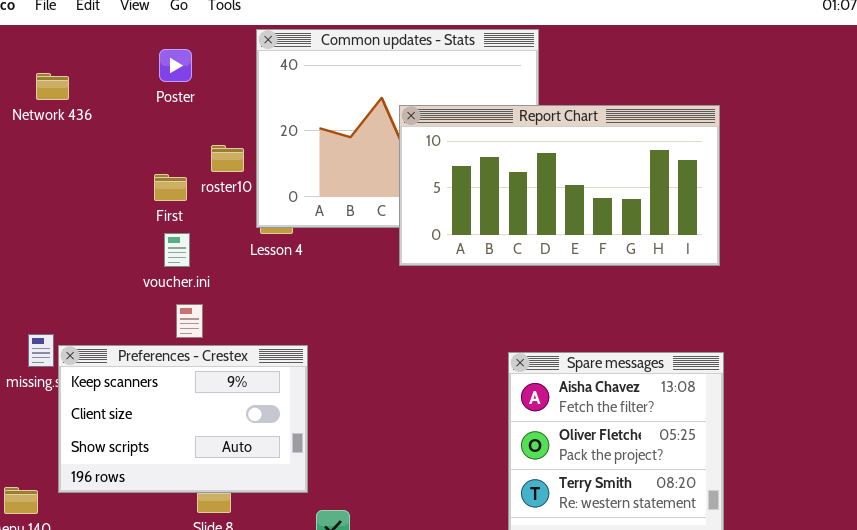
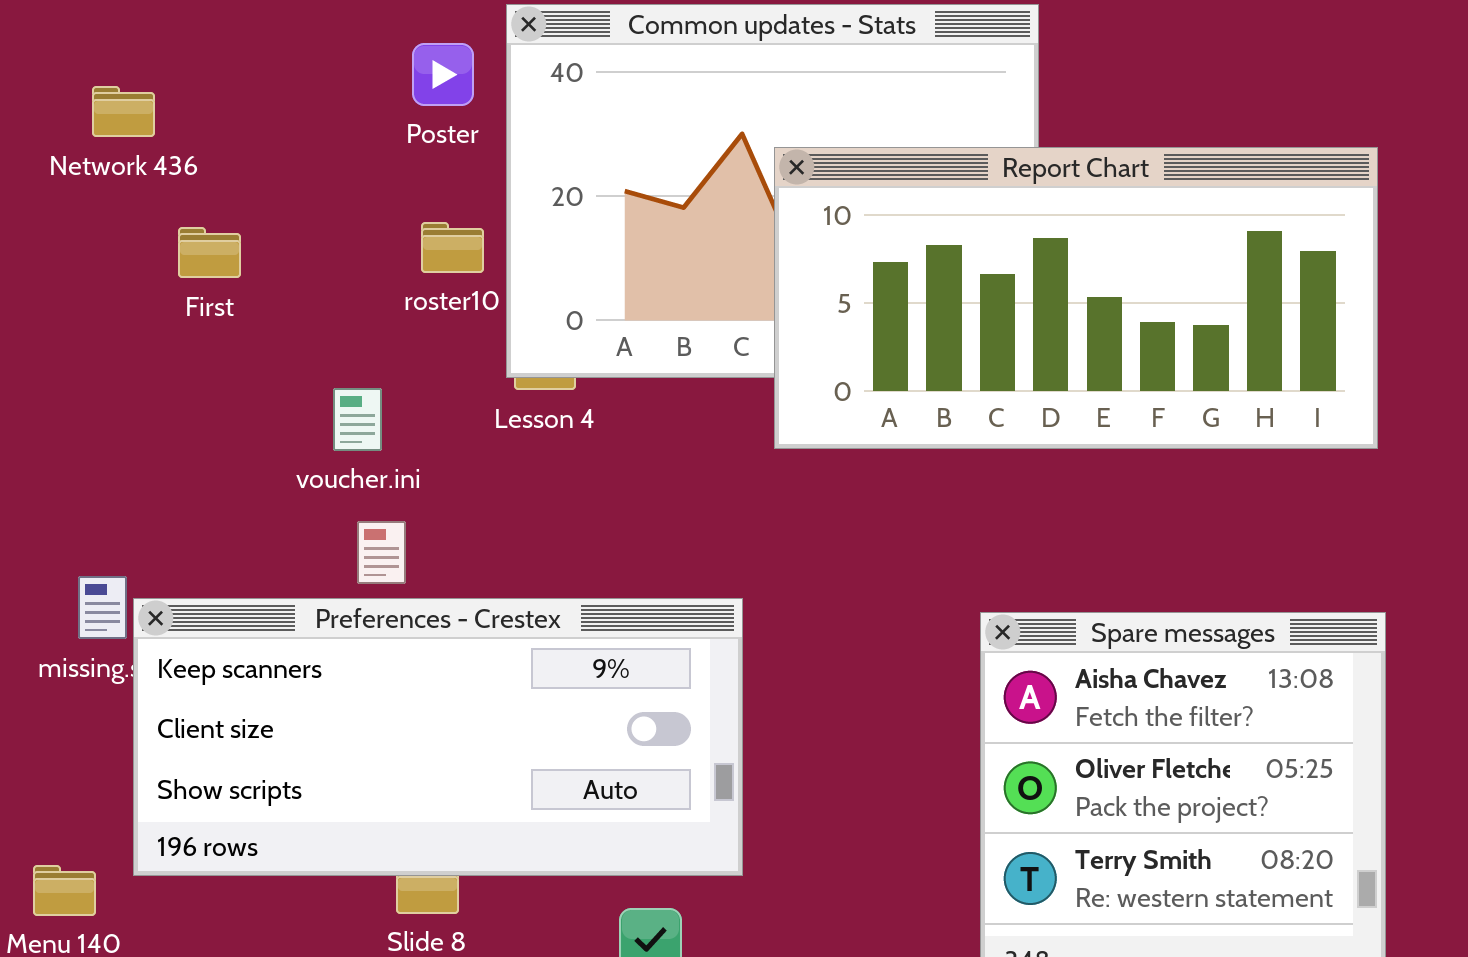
Poster: [159,49,192,82] -> [412,43,474,106], moved
First: [154,174,187,201] -> [178,227,241,278], moved
Preferences - Crestex: [58,345,308,493] -> [133,598,743,876], resized

